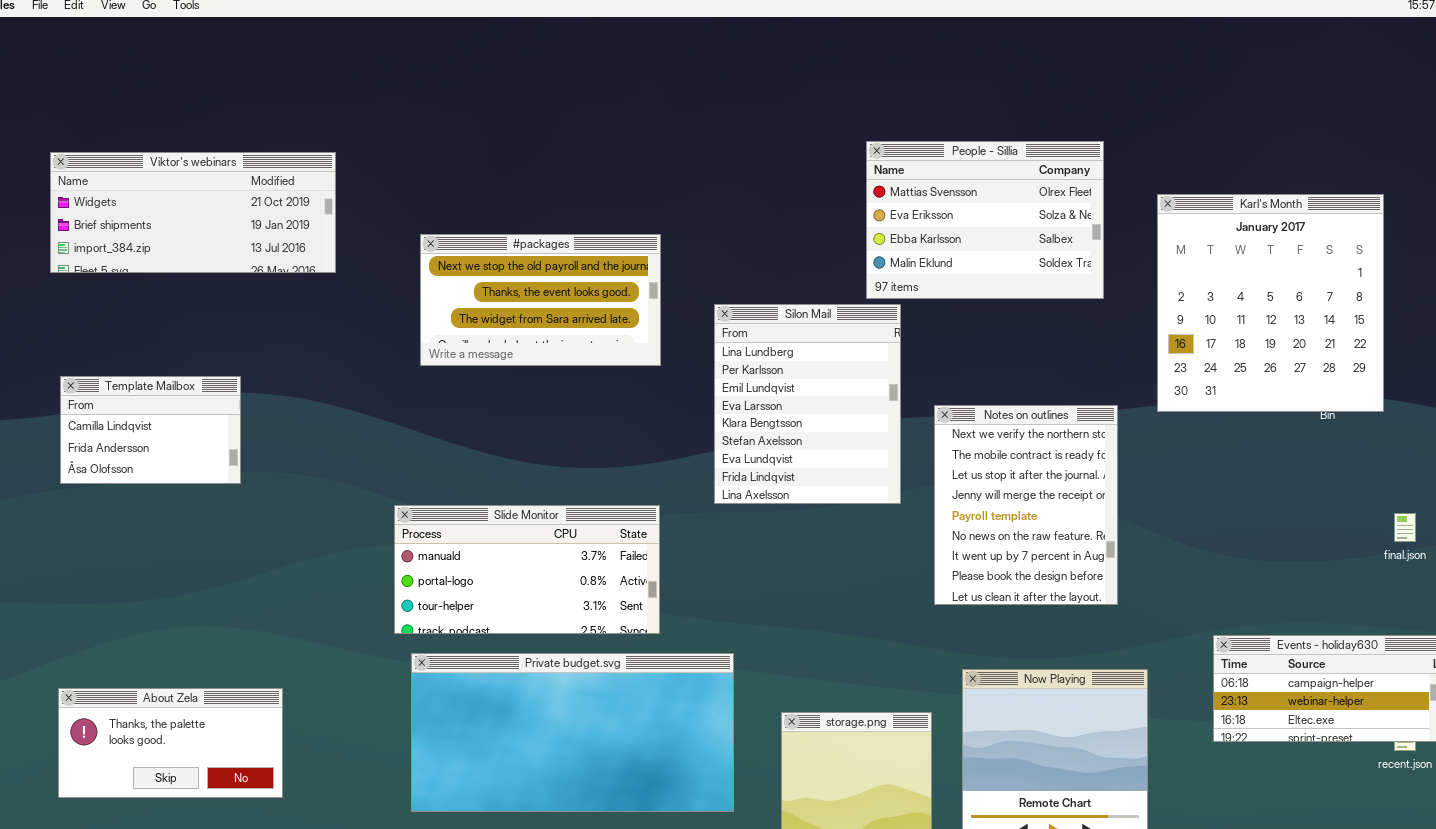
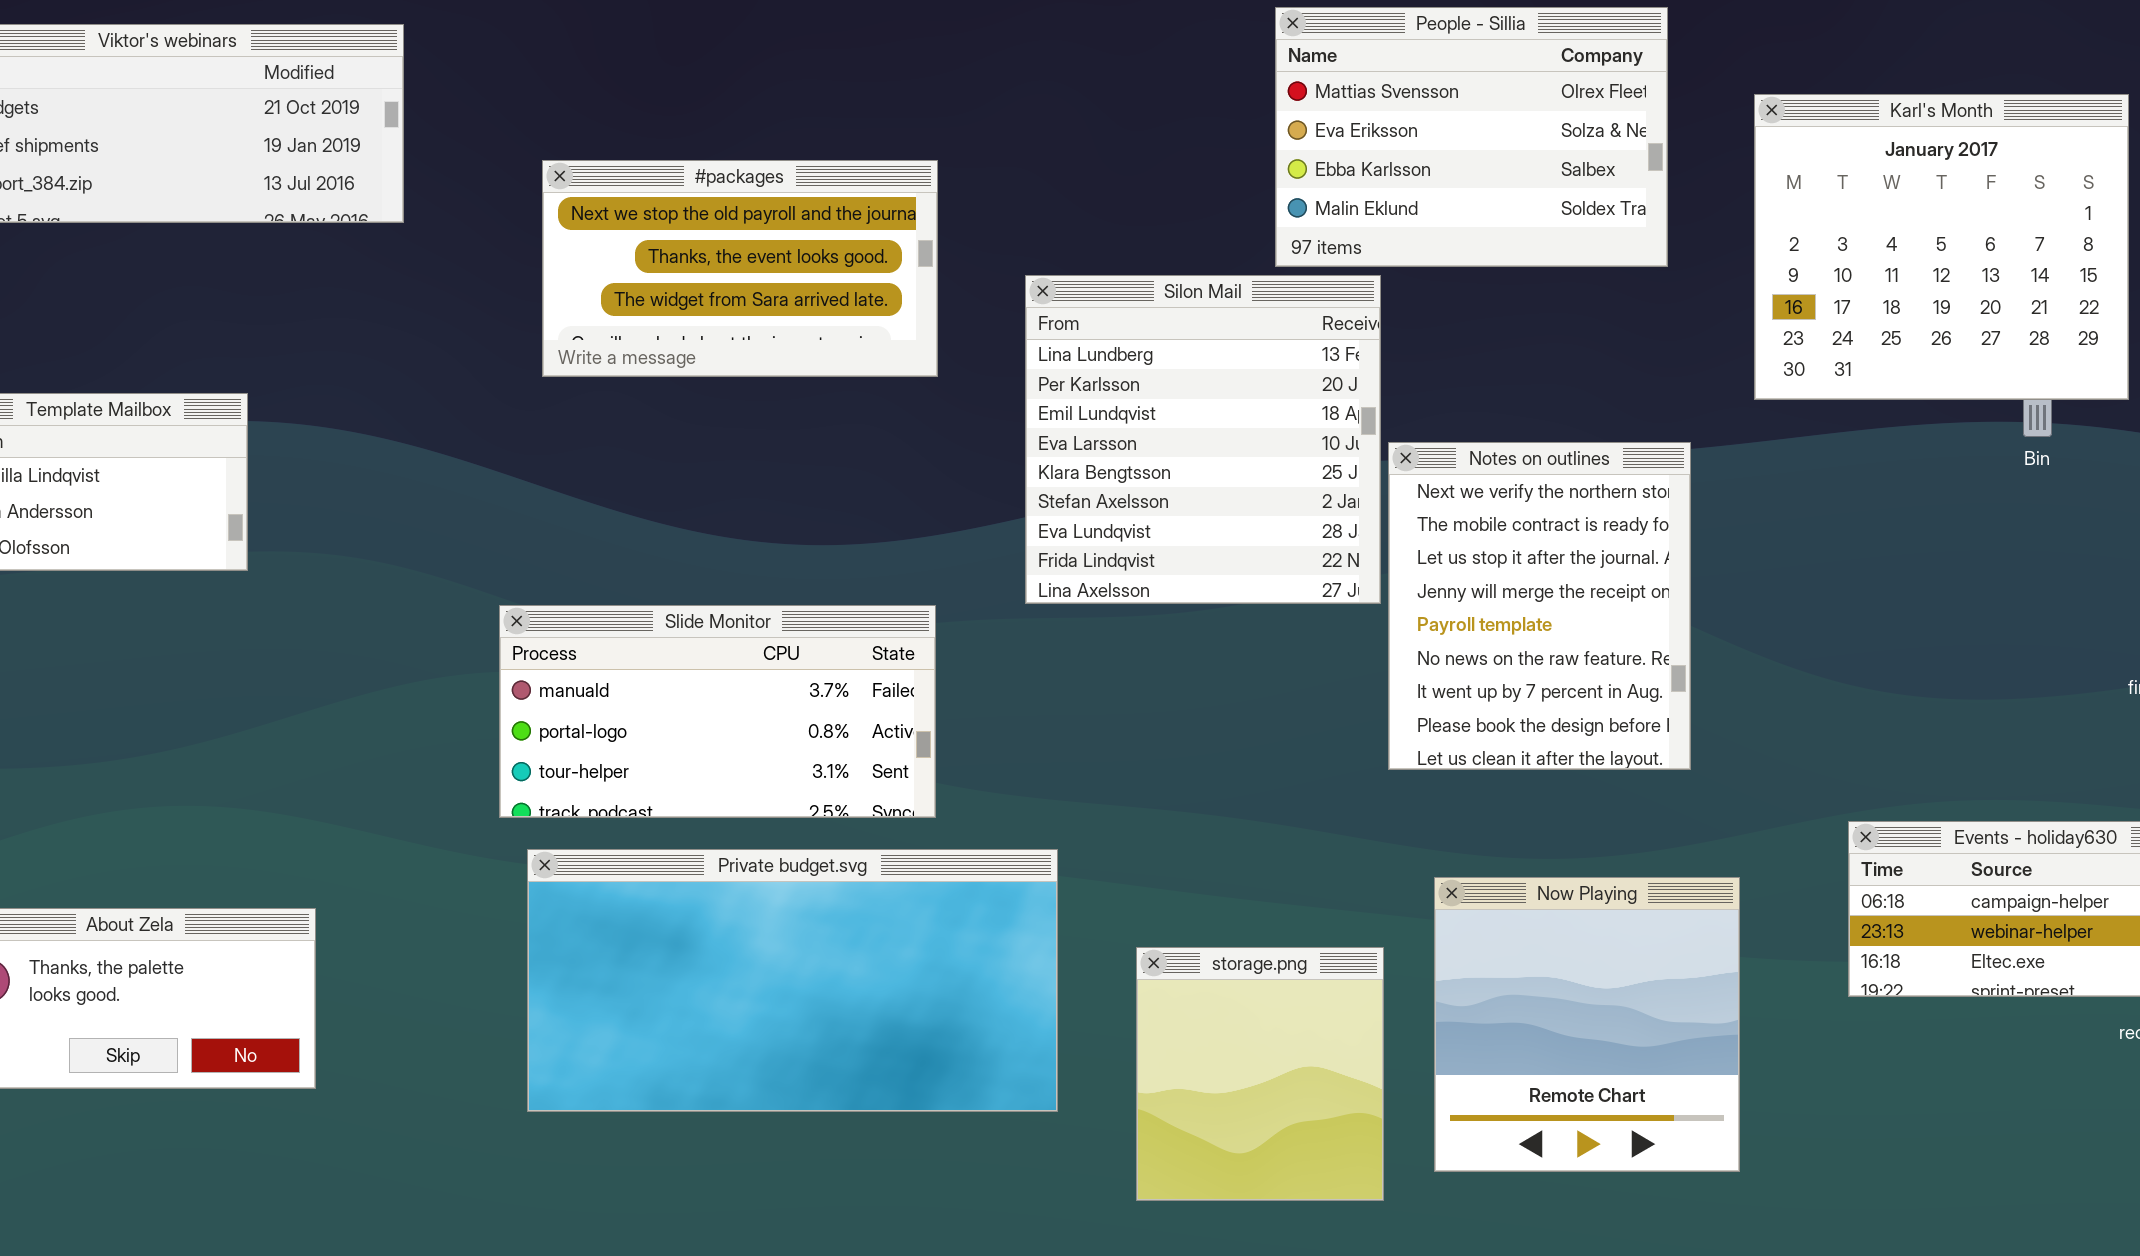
Karl's Month: [1157,194,1384,412] -> [1754,94,2129,400], resized
Silon Mail: [714,304,901,504] -> [1025,275,1381,604], resized

